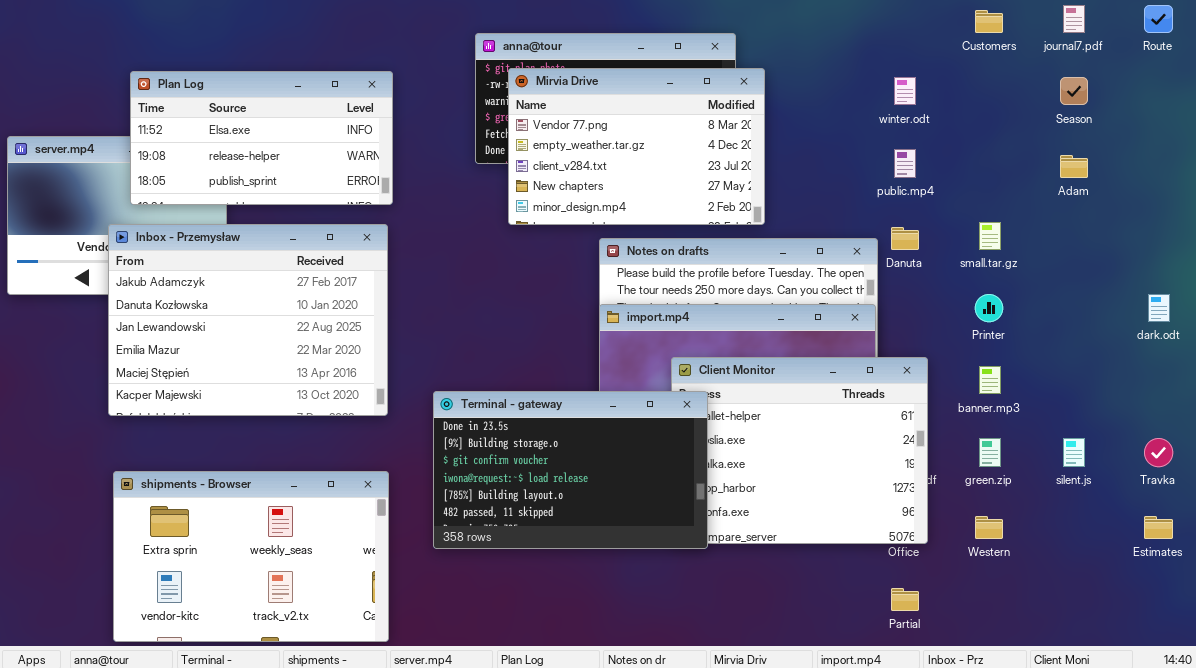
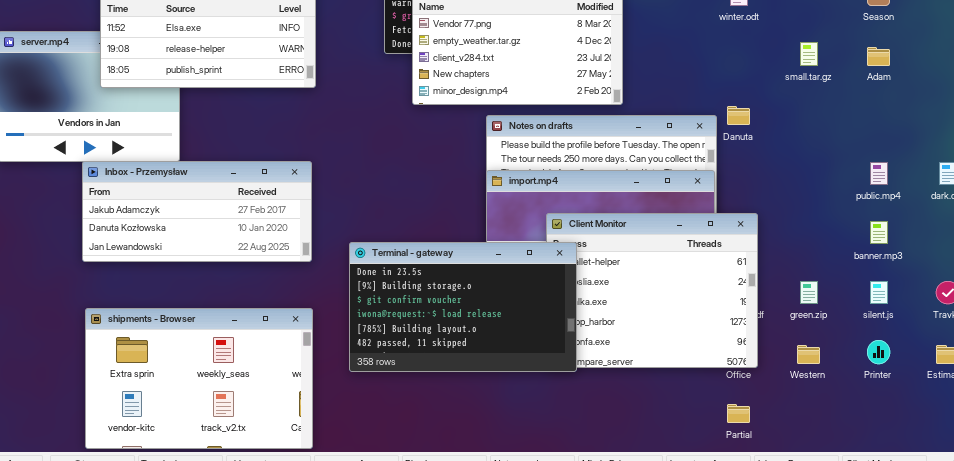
public.mp4: [894,149,916,178] -> [870,162,888,185], moved
small.tar.gz: [979,222,1001,250] -> [800,42,818,66], moved
Inbox - Przemysław: [108,224,388,416] -> [82,161,312,262], resized
Printer: [975,294,1003,322] -> [867,340,890,364], moved
banner.mp3: [979,366,1001,394] -> [870,221,888,244], moved

